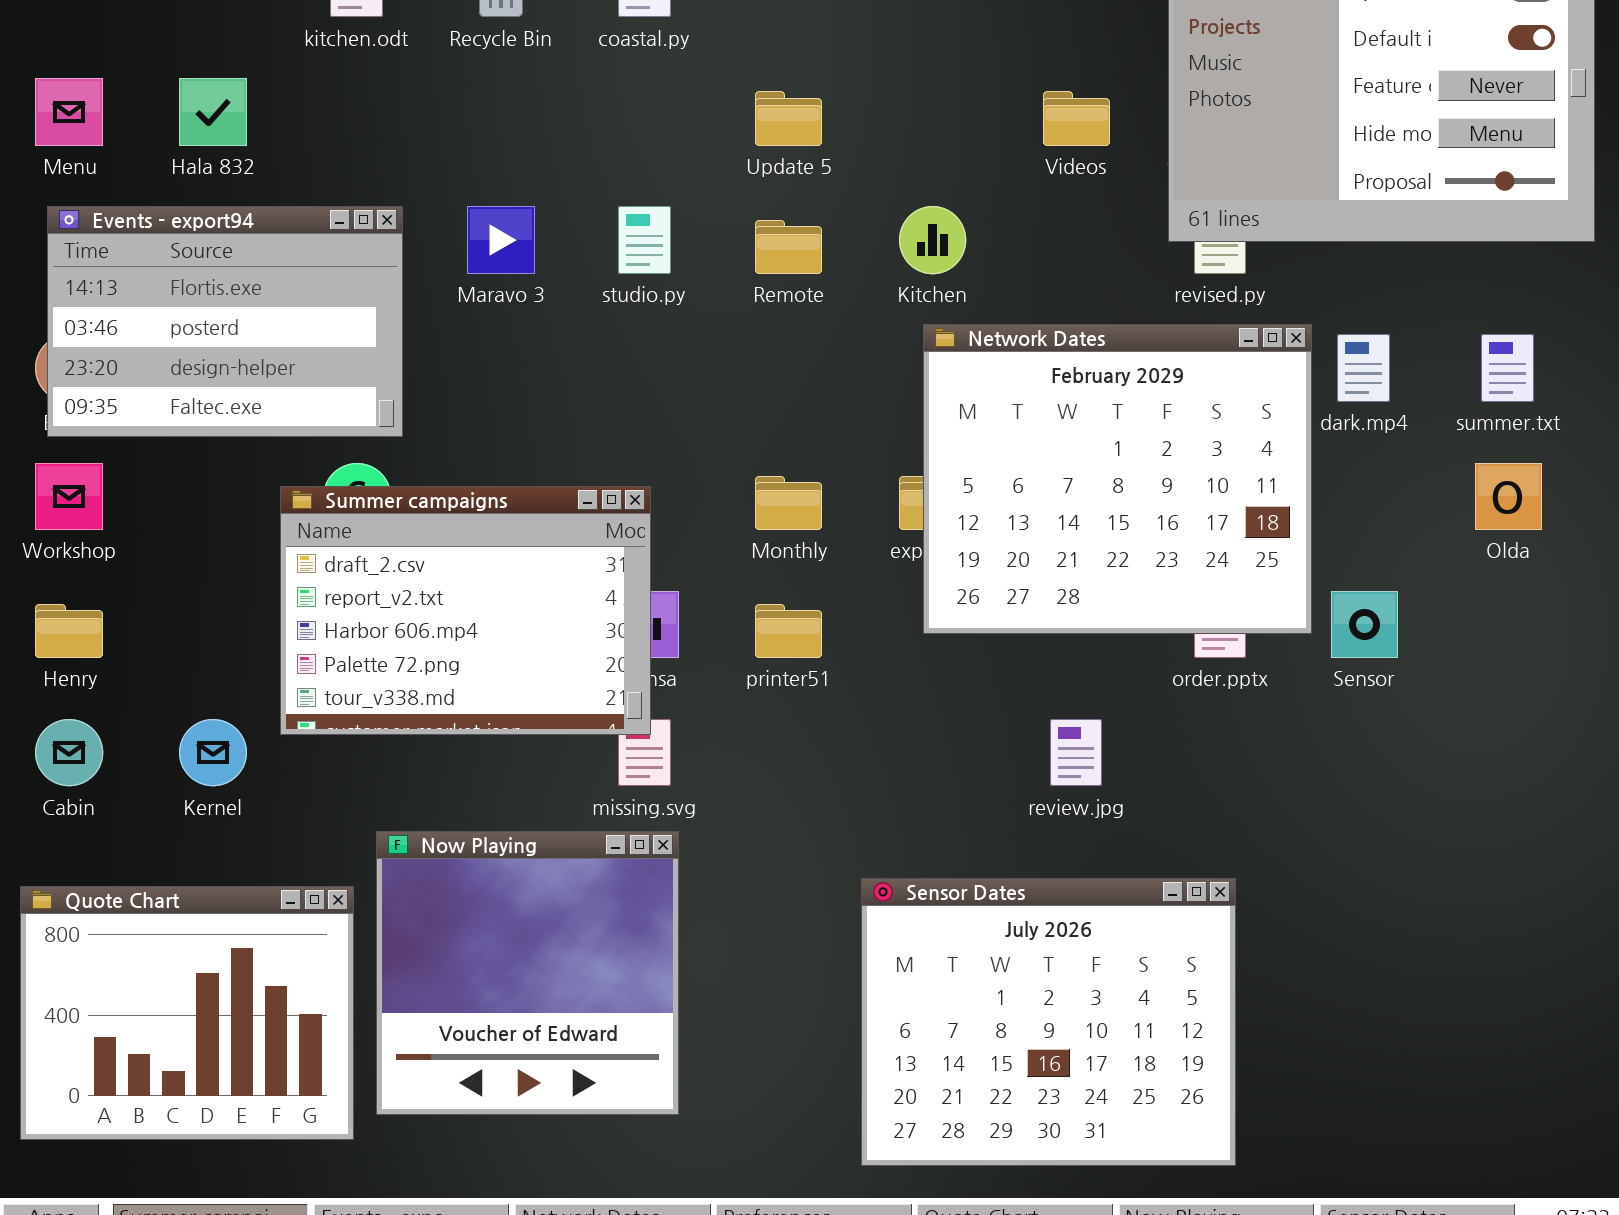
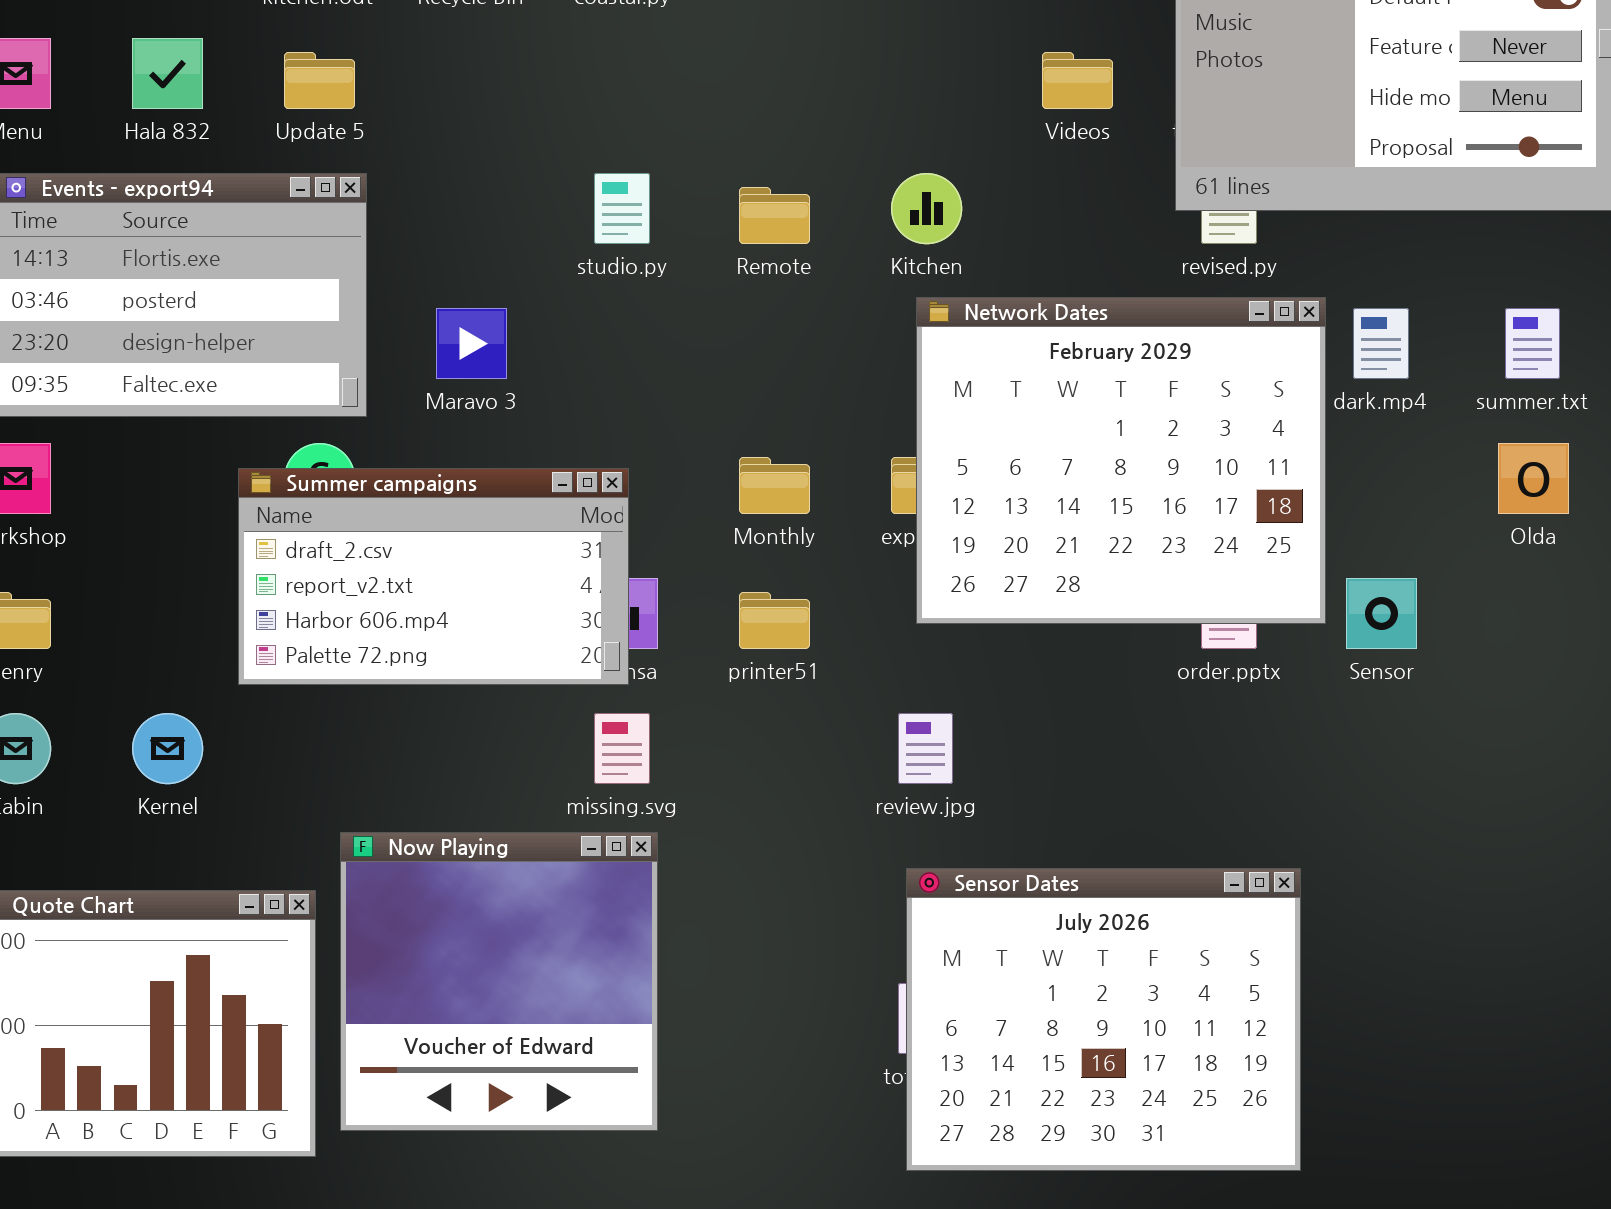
Update 5: [755,91,822,146] -> [284,52,355,109], moved
Maravo 3: [467,206,535,274] -> [436,308,507,379], moved
Summer campaigns: [280,486,651,735] -> [238,468,629,685], resized
review.jpg: [1050,719,1102,786] -> [898,713,953,784], moved
Sensor Dates: [861,878,1236,1166] -> [906,868,1301,1171], moved

